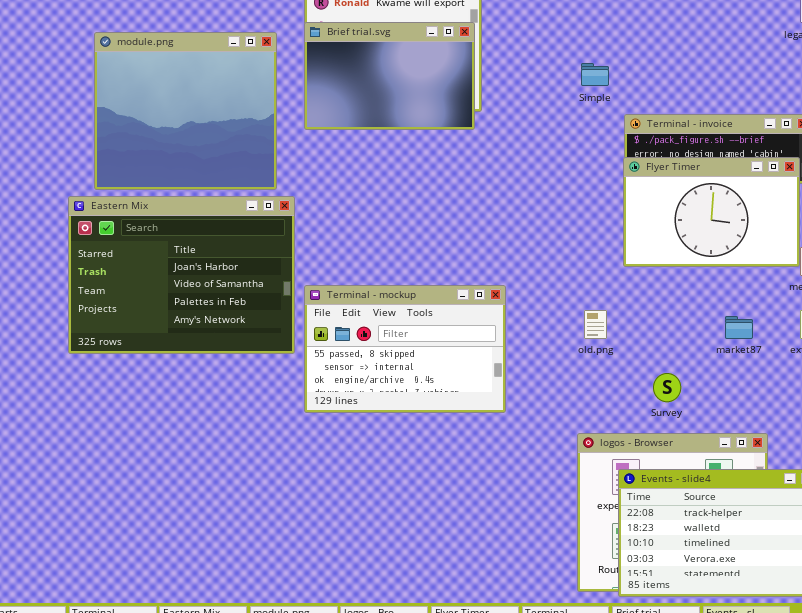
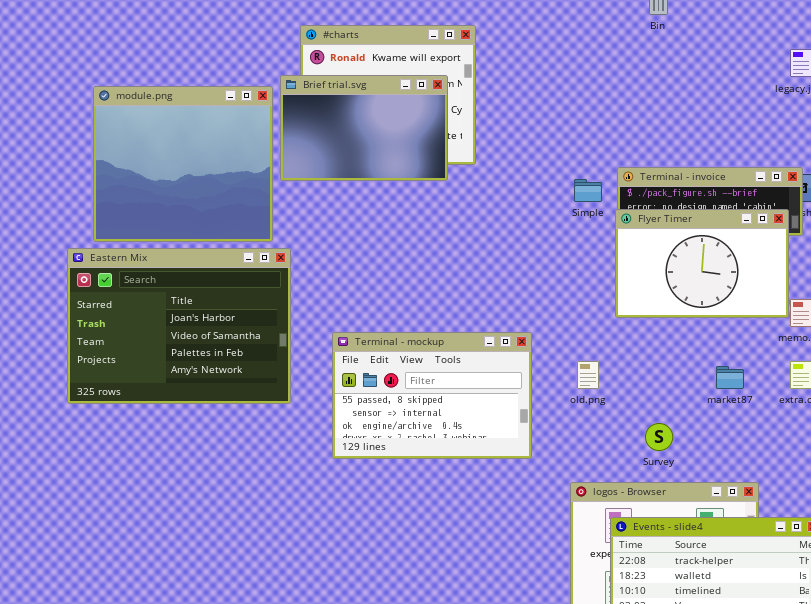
Brief trial.svg: [304,22,475,130] -> [280,75,448,181], moved
Simple: [581,63,609,86] -> [574,179,602,202], moved
Terminal - mockup: [304,285,506,413] -> [332,332,532,459], moved

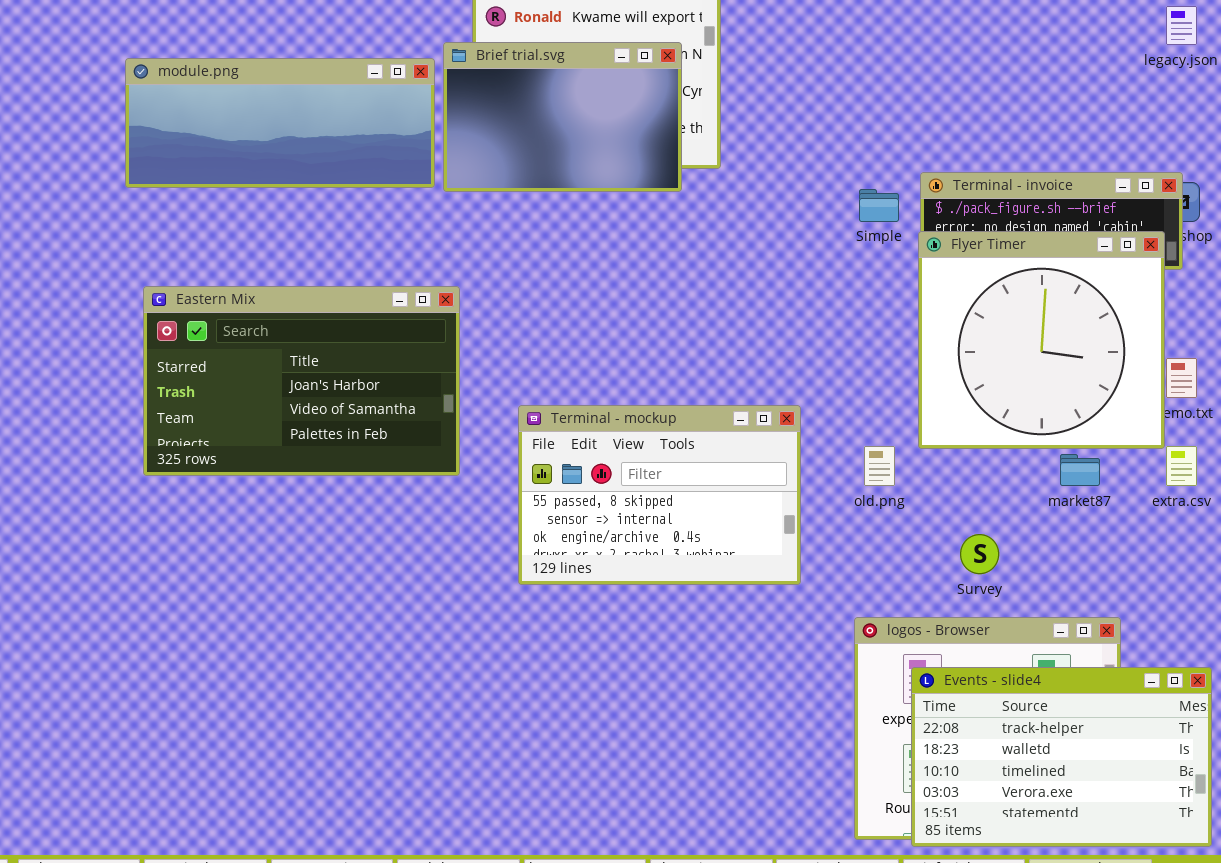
module.png: [93,86,273,242] -> [125,58,435,188], resized
Flyer Timer: [615,209,789,318] -> [918,231,1165,449], resized
Eastern Mix: [67,248,291,404] -> [143,286,460,476], resized

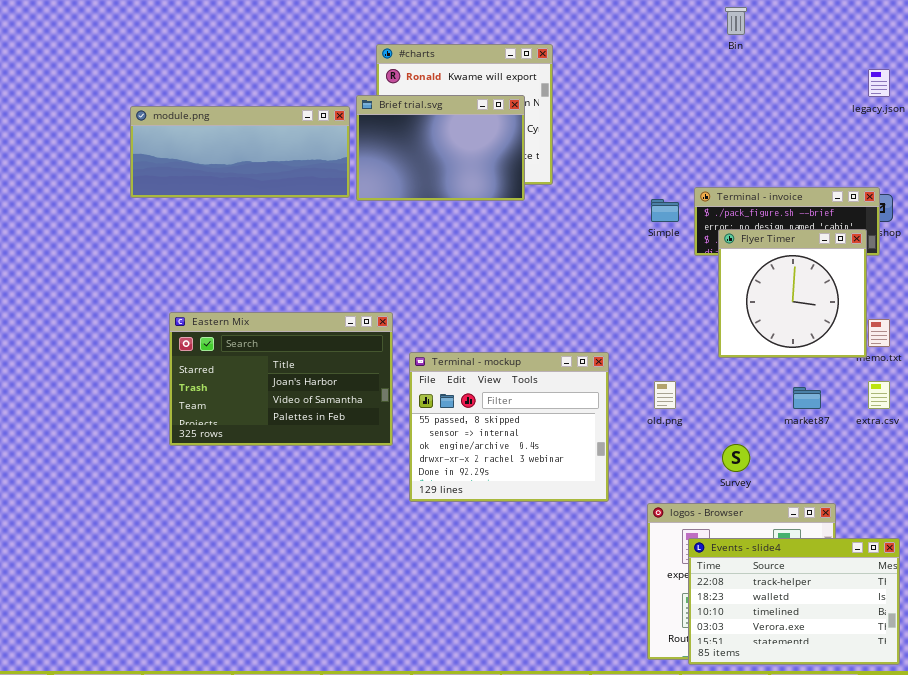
Flyer Timer: [918,231,1165,449] -> [718,229,867,358], resized
Eastern Mix: [143,286,460,476] -> [169,312,393,446], moved
Terminal - mockup: [518,405,801,585] -> [409,352,609,502], resized

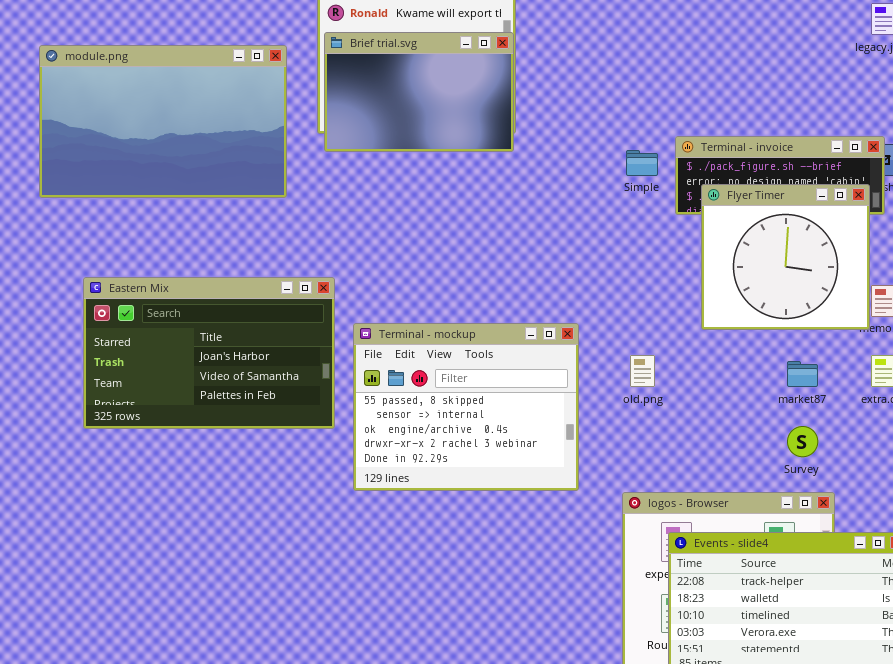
Brief trial.svg: [356,95,525,201] -> [324,32,514,152], moved
module.png: [130,106,350,198] -> [39,45,287,198], resized
Survey: [722,444,750,472] -> [787,426,818,457], moved

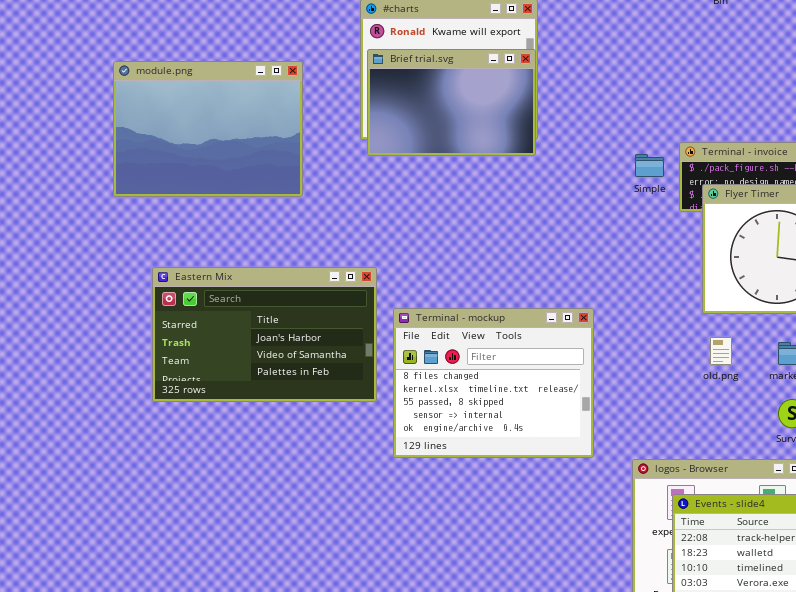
module.png: [39,45,287,198] -> [113,61,303,197], resized
Terminal - mockup: [353,323,579,491] -> [393,308,594,458], scrolled up 2 rows
old.png: [630,355,655,387] -> [710,337,732,365], moved

